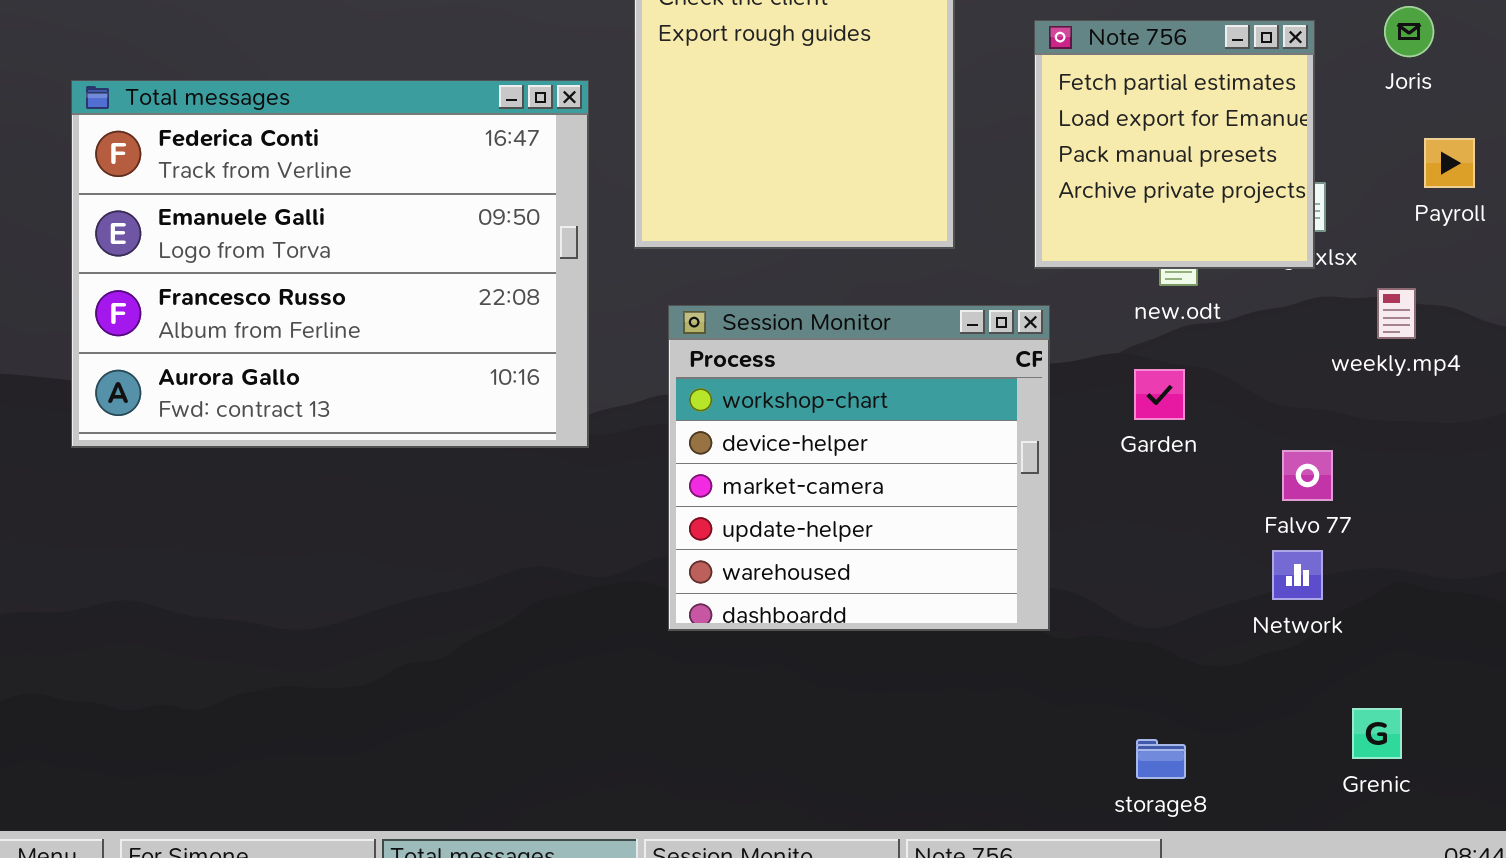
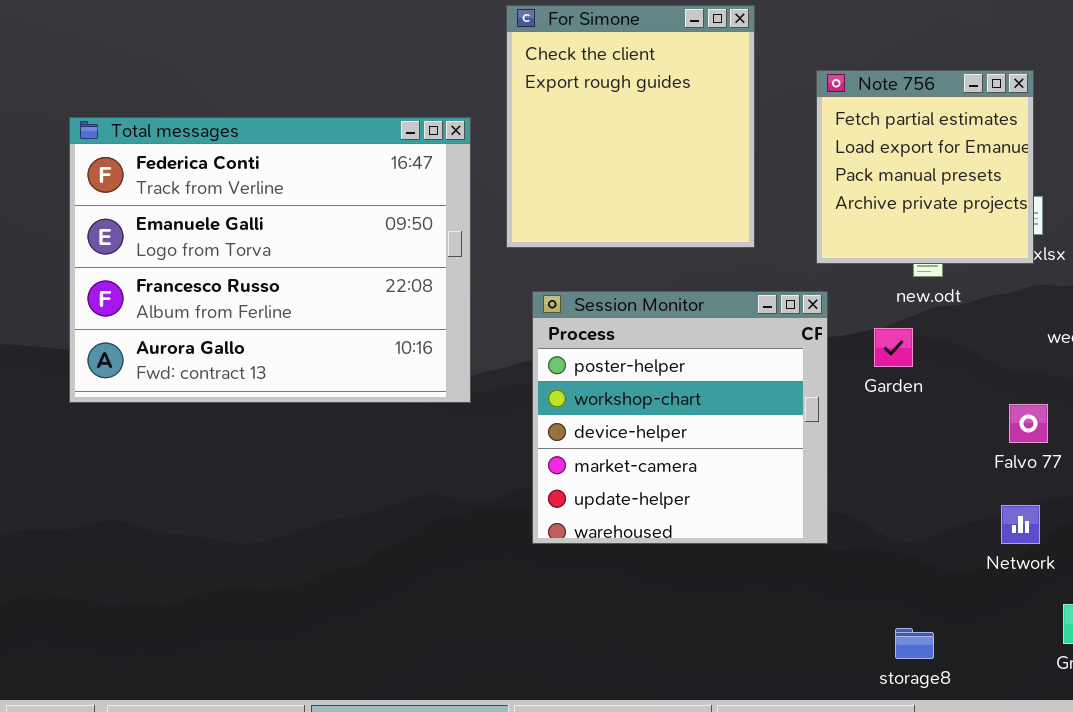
Session Monitor: [668,305,1050,631] -> [532,291,828,544], scrolled up 1 row
Garden: [1134,369,1185,420] -> [874,328,913,367], moved
Network: [1272,550,1323,600] -> [1001,505,1040,544], moved

